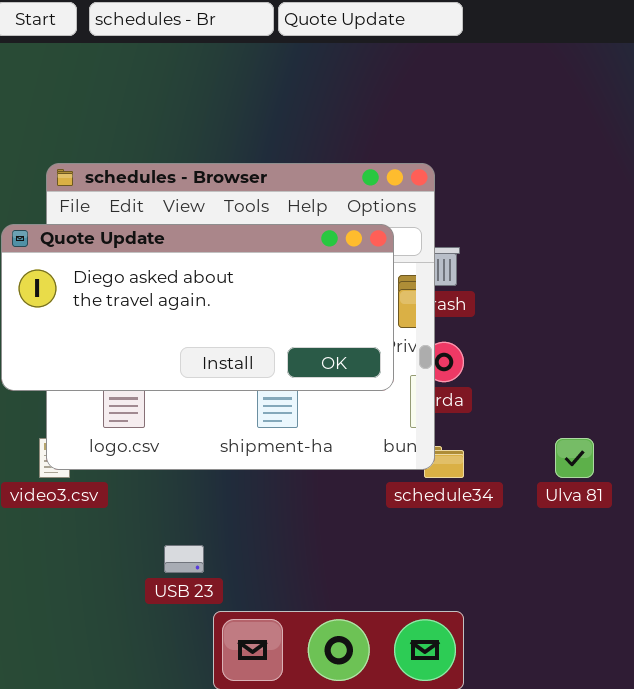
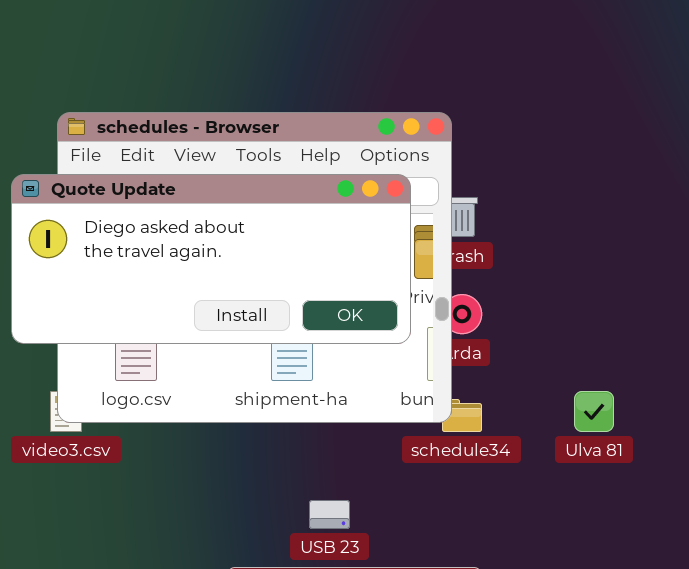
USB 23: [164,545,204,573] -> [309,500,350,529], moved

